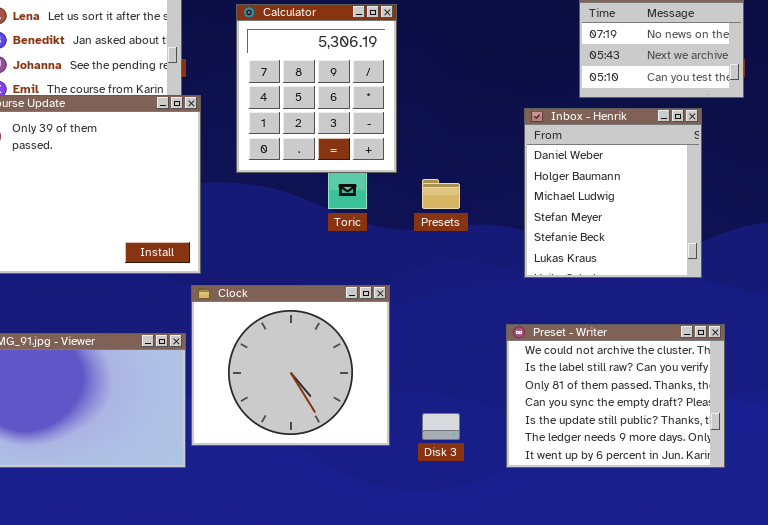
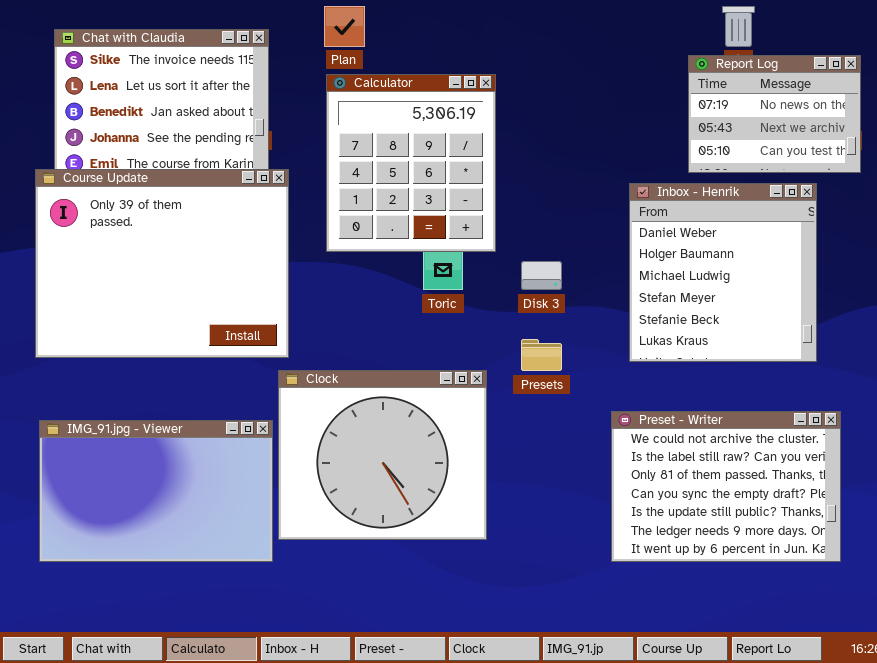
Presets: [422,179,460,209] -> [521,339,562,371], moved
Disk 3: [422,413,460,440] -> [521,261,562,290], moved

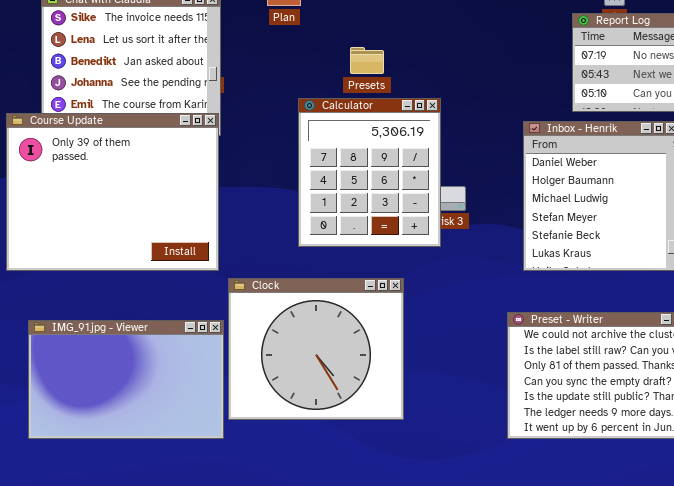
Calculator: [326,74,496,252] -> [298,98,441,247], moved
Course Update: [35,169,289,358] -> [6,113,219,271], moved
Presets: [521,339,562,371] -> [350,47,384,74], moved

